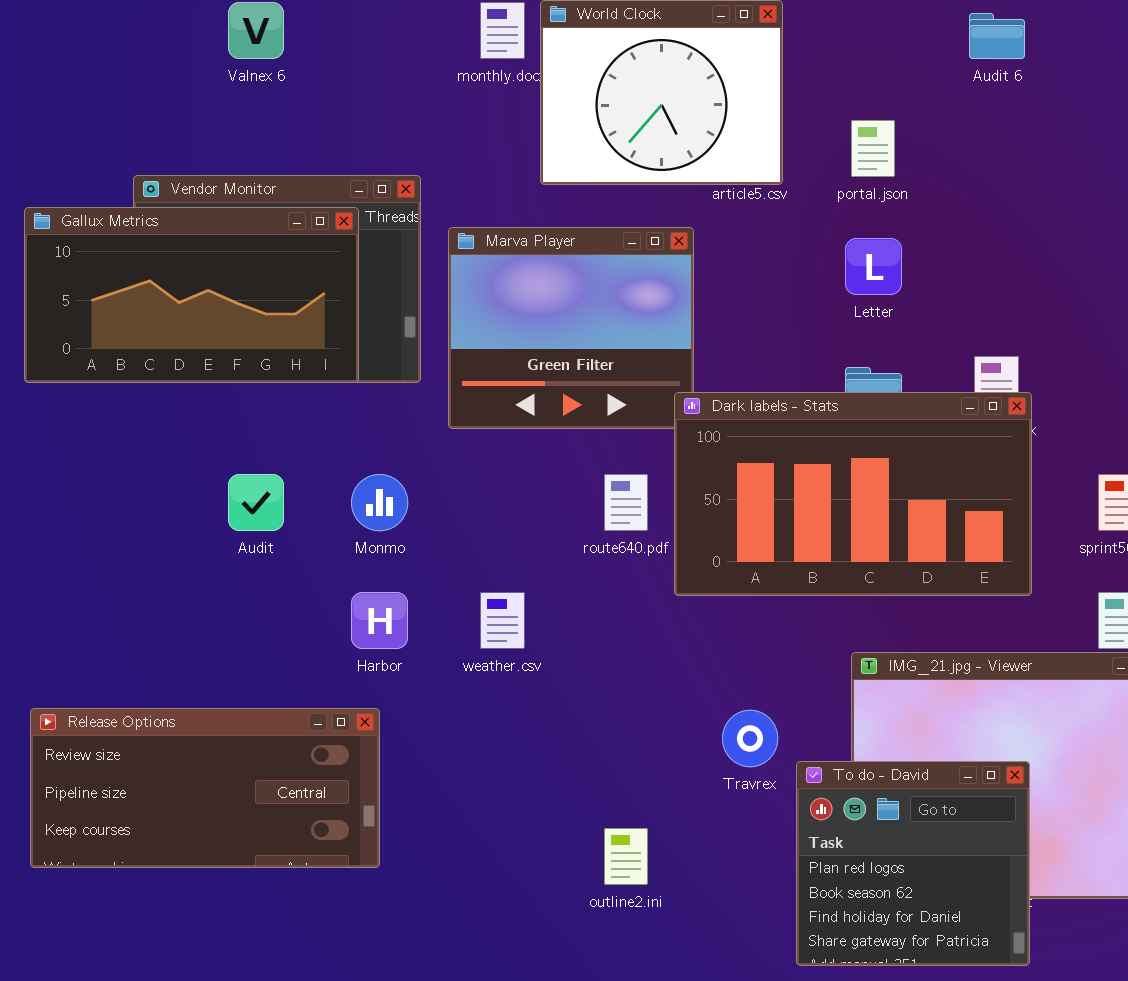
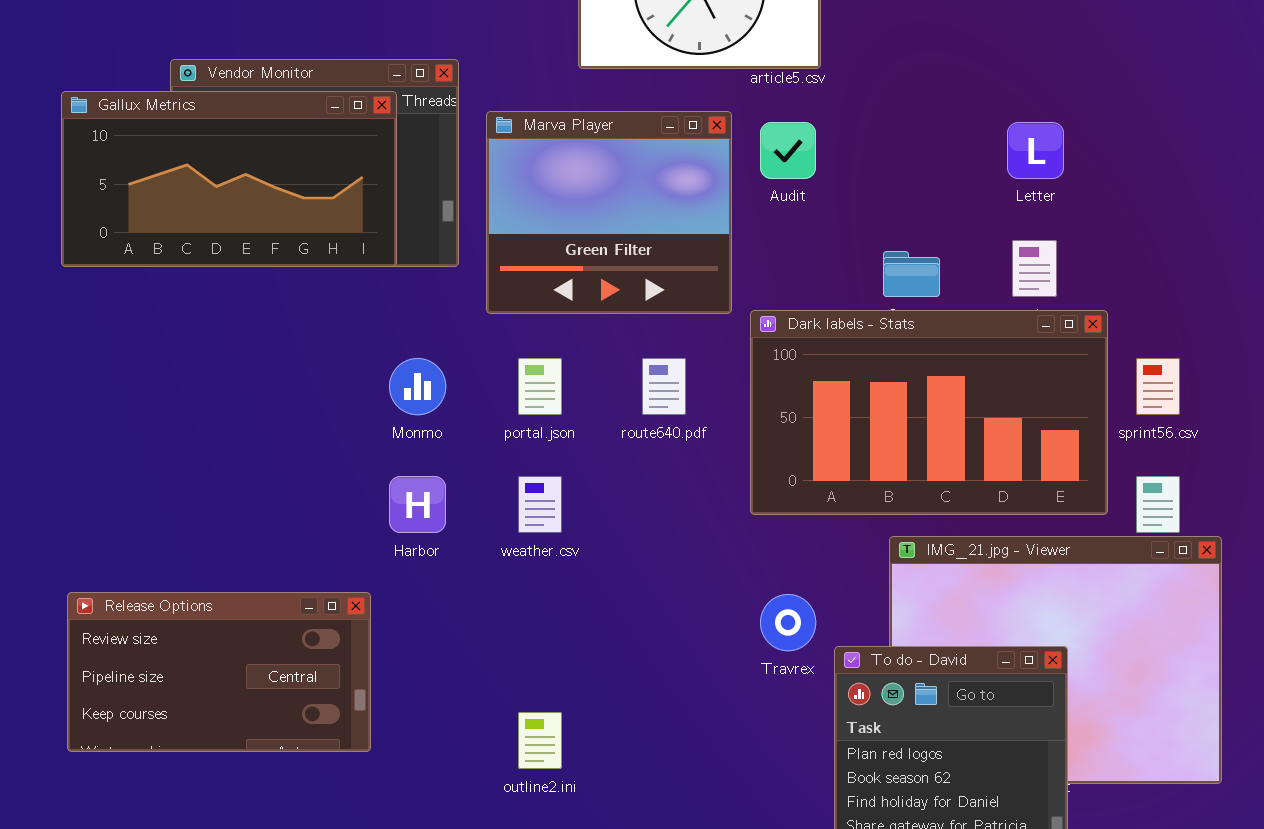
portal.json: [851,120,895,177] -> [518,358,562,415], moved
Letter: [845,238,902,295] -> [1007,122,1064,179], moved
Dark labels - Stats: [674,392,1032,596] -> [750,310,1108,515], moved
Audit: [228,474,284,531] -> [760,122,816,179], moved
Release Options: [30,708,380,868] -> [67,592,371,752], resized
outline2.ini: [604,828,648,885] -> [518,712,562,769], moved

